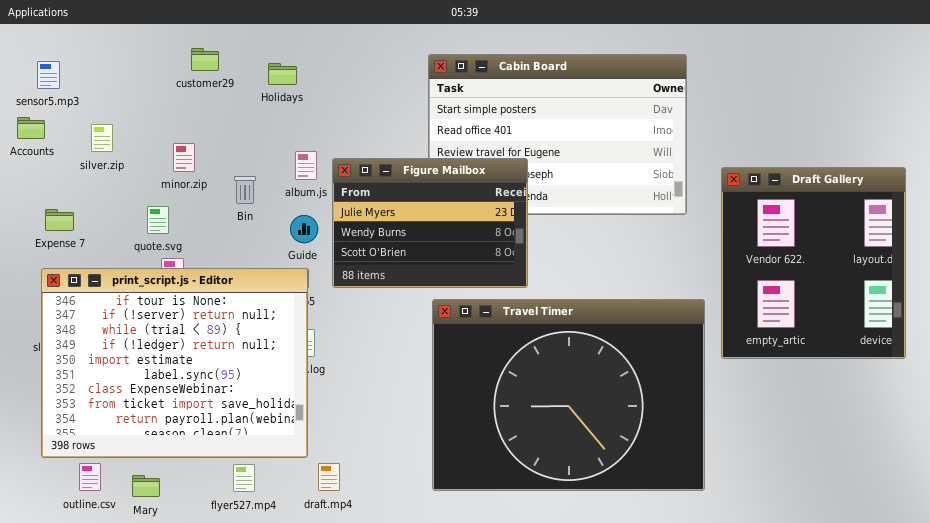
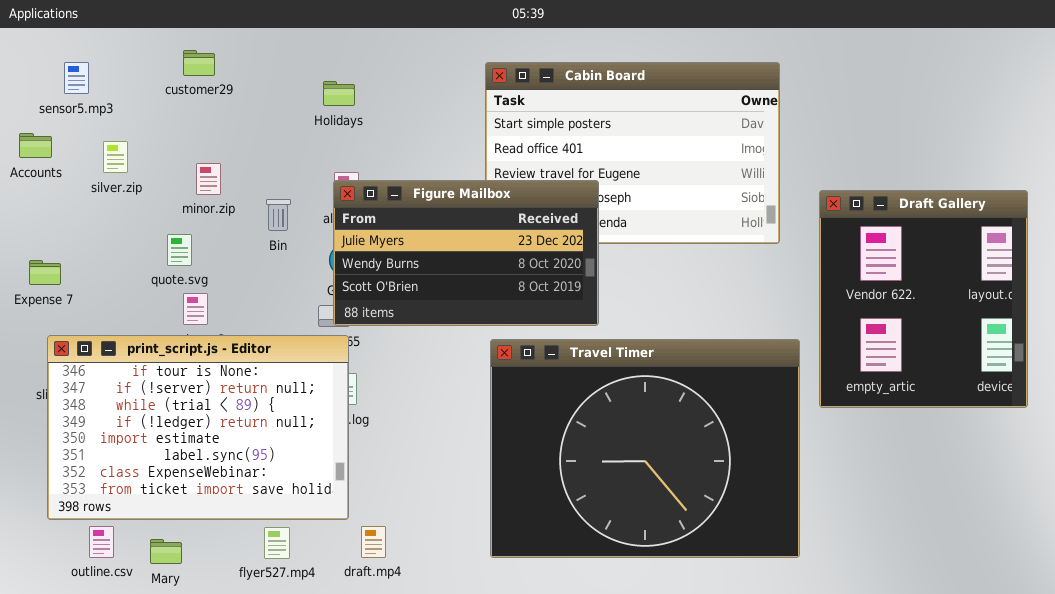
customer29: [191,48,219,71] -> [183,50,215,76], moved
sensor5.mp3: [37,61,60,89] -> [64,62,89,94], moved
Holidays: [268,63,297,85] -> [323,81,355,106], moved
Figure Mailbox: [332,158,528,288] -> [333,180,599,326], resized
Expense 7: [45,209,74,231] -> [29,260,61,285], moved
print_script.js - Editor: [41,268,308,458] -> [47,335,349,520], resized

